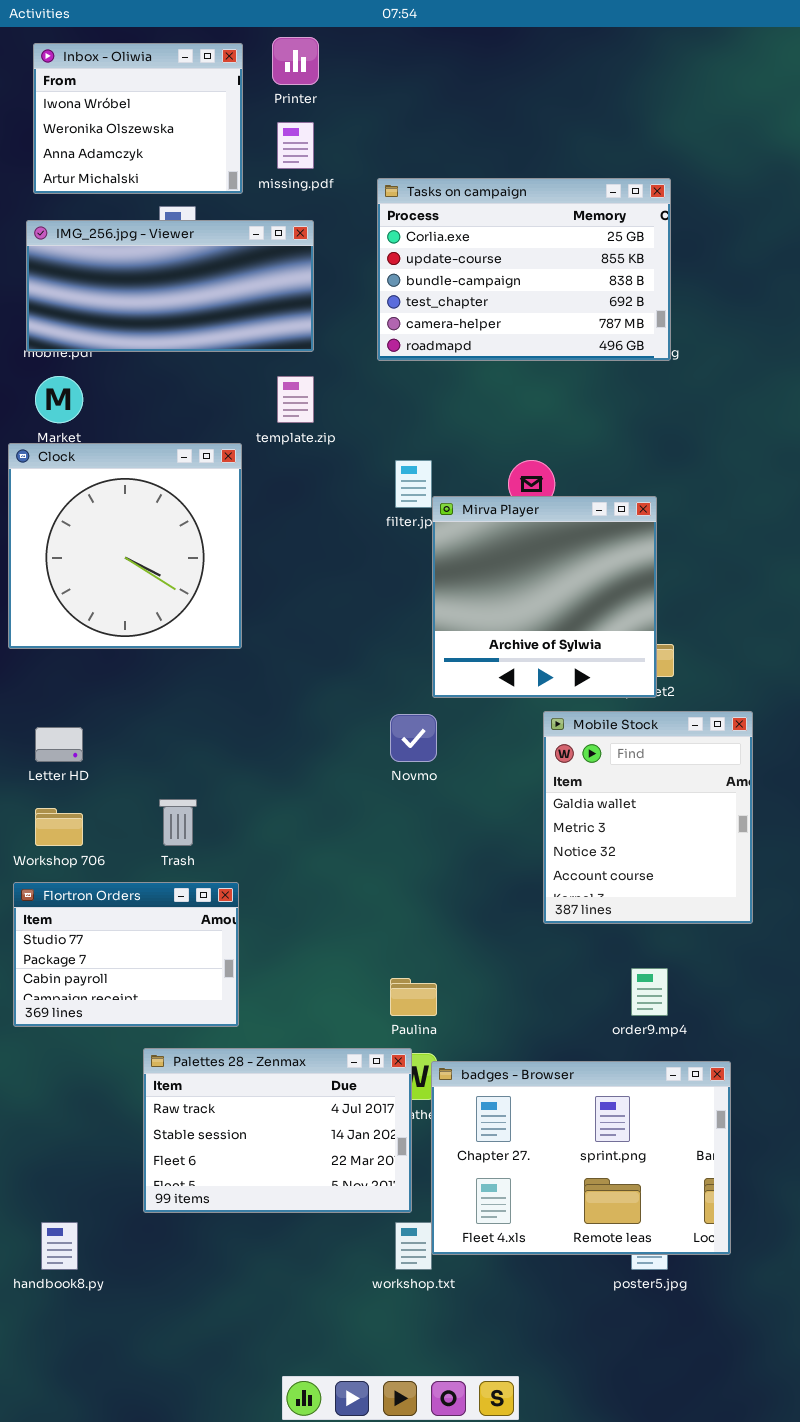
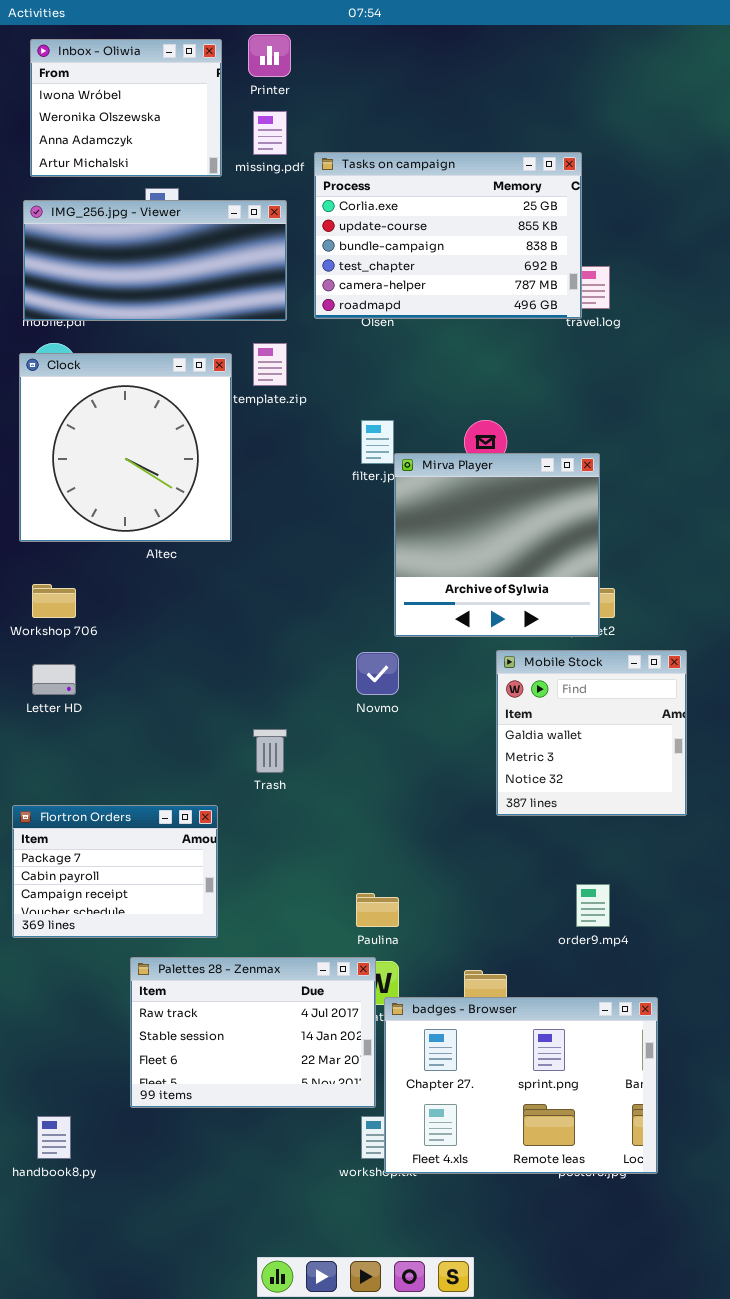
Tasks on campaign: [377,178,671,361] -> [314,152,582,319], moved
Clock: [8,443,242,649] -> [19,353,232,542], moved
Mobile Stock: [543,711,753,924] -> [496,650,687,816], resized
Trash: [159,799,197,846] -> [253,729,287,773], moved
Workshop 706: [35,808,83,846] -> [32,584,76,618], moved
Flortron Orders: [13,882,239,1027] -> [12,805,218,938], scrolled down 1 row
badges - Browser: [431,1061,731,1255] -> [384,997,658,1174], moved

